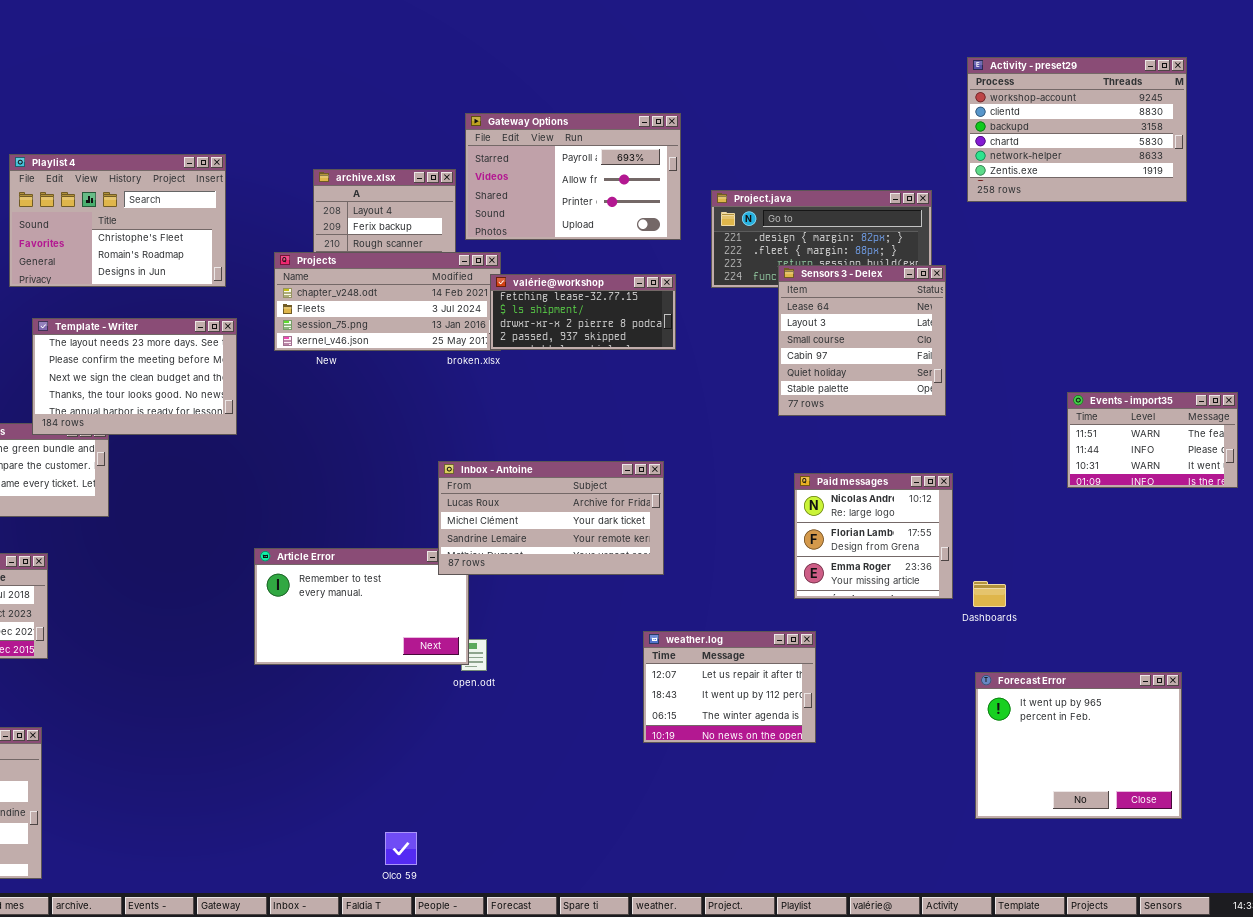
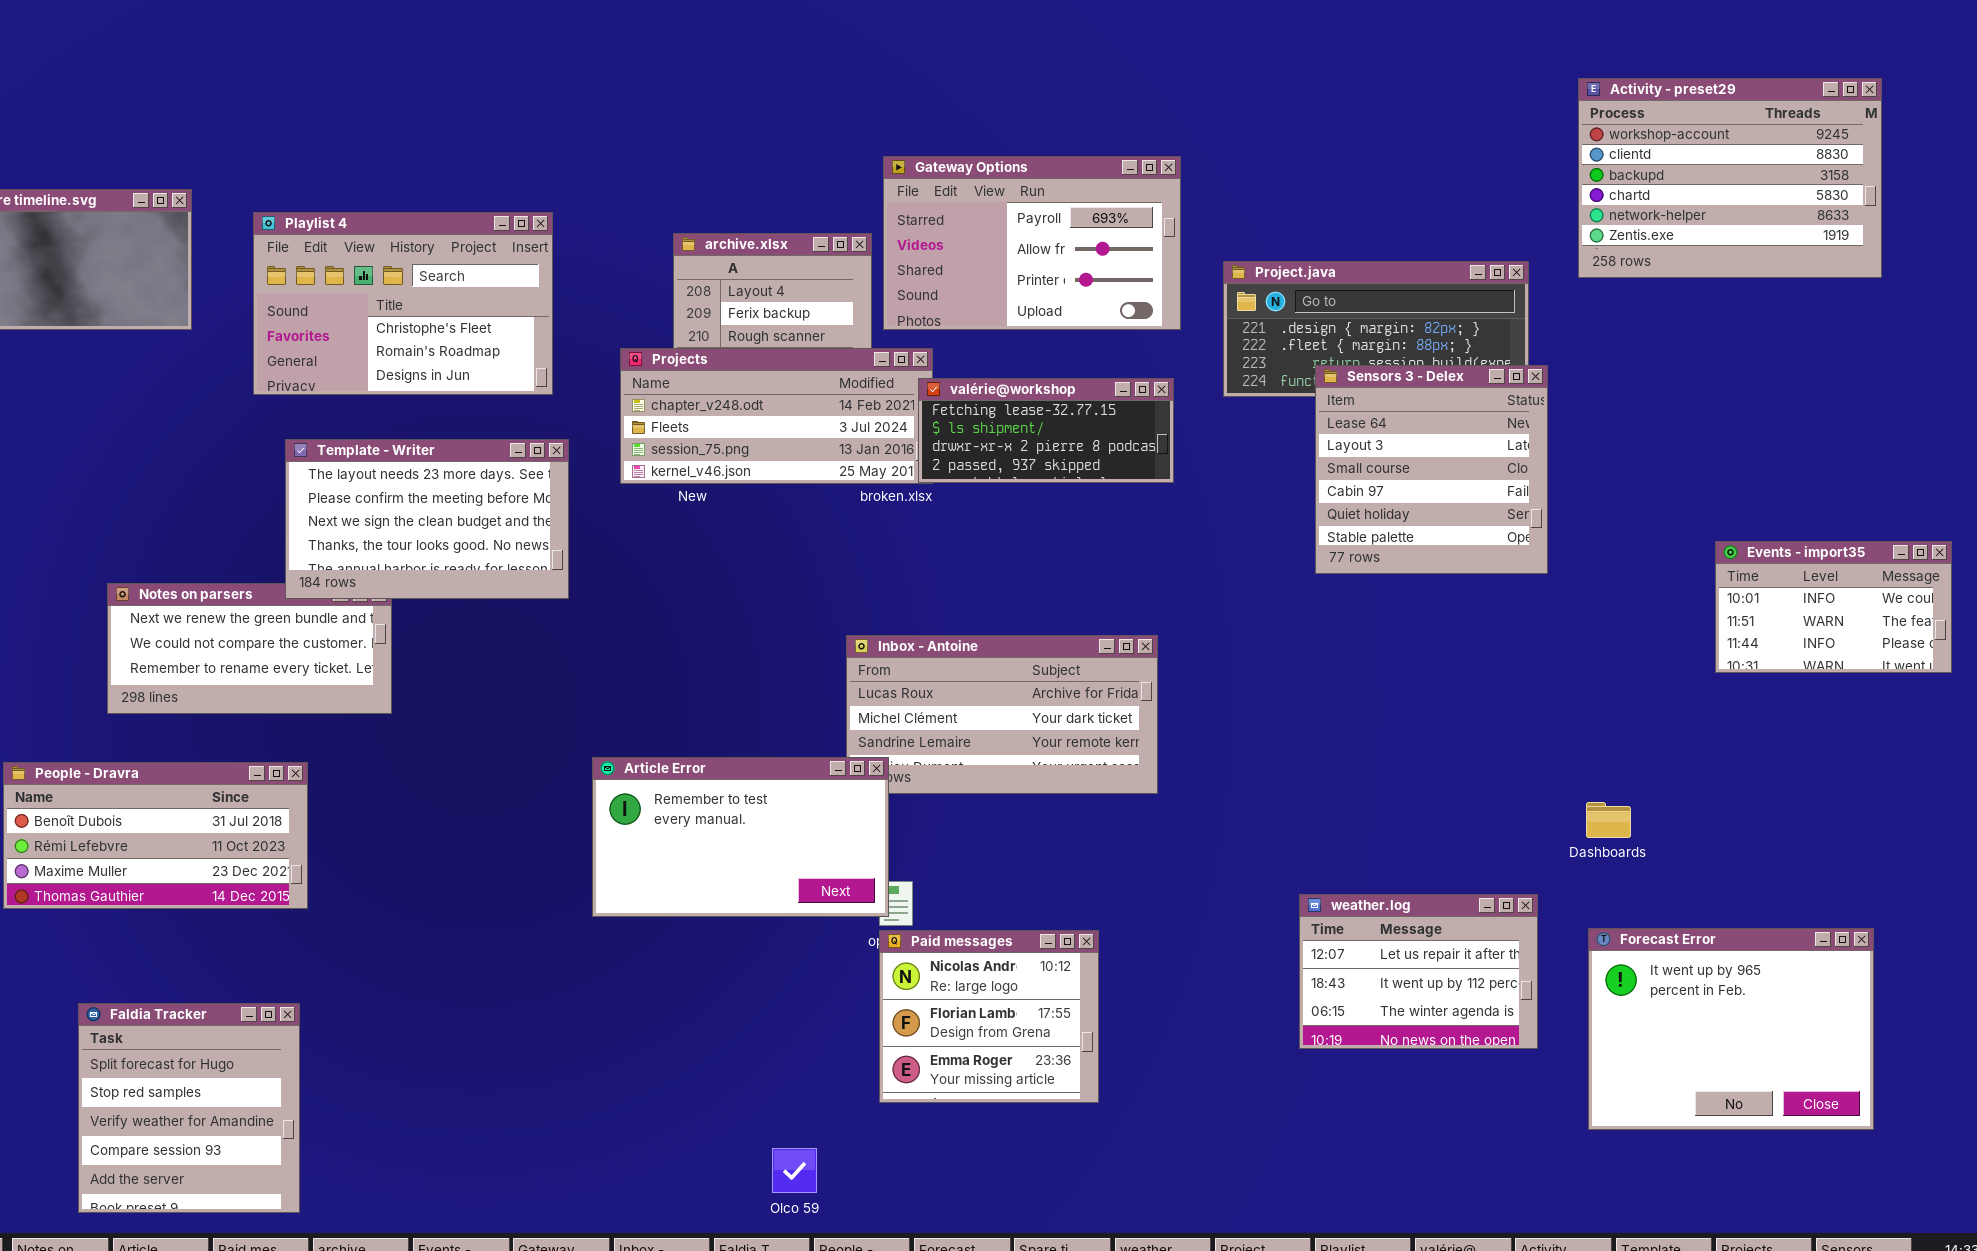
Events - import35: [1067,392,1238,488] -> [1715,541,1952,673], scrolled up 1 row
Paid messages: [794,473,953,599] -> [879,930,1099,1103], moved
Article Error: [254,548,469,665] -> [592,757,889,917], raised
weather.log: [643,631,816,743] -> [1299,894,1538,1049], moved

